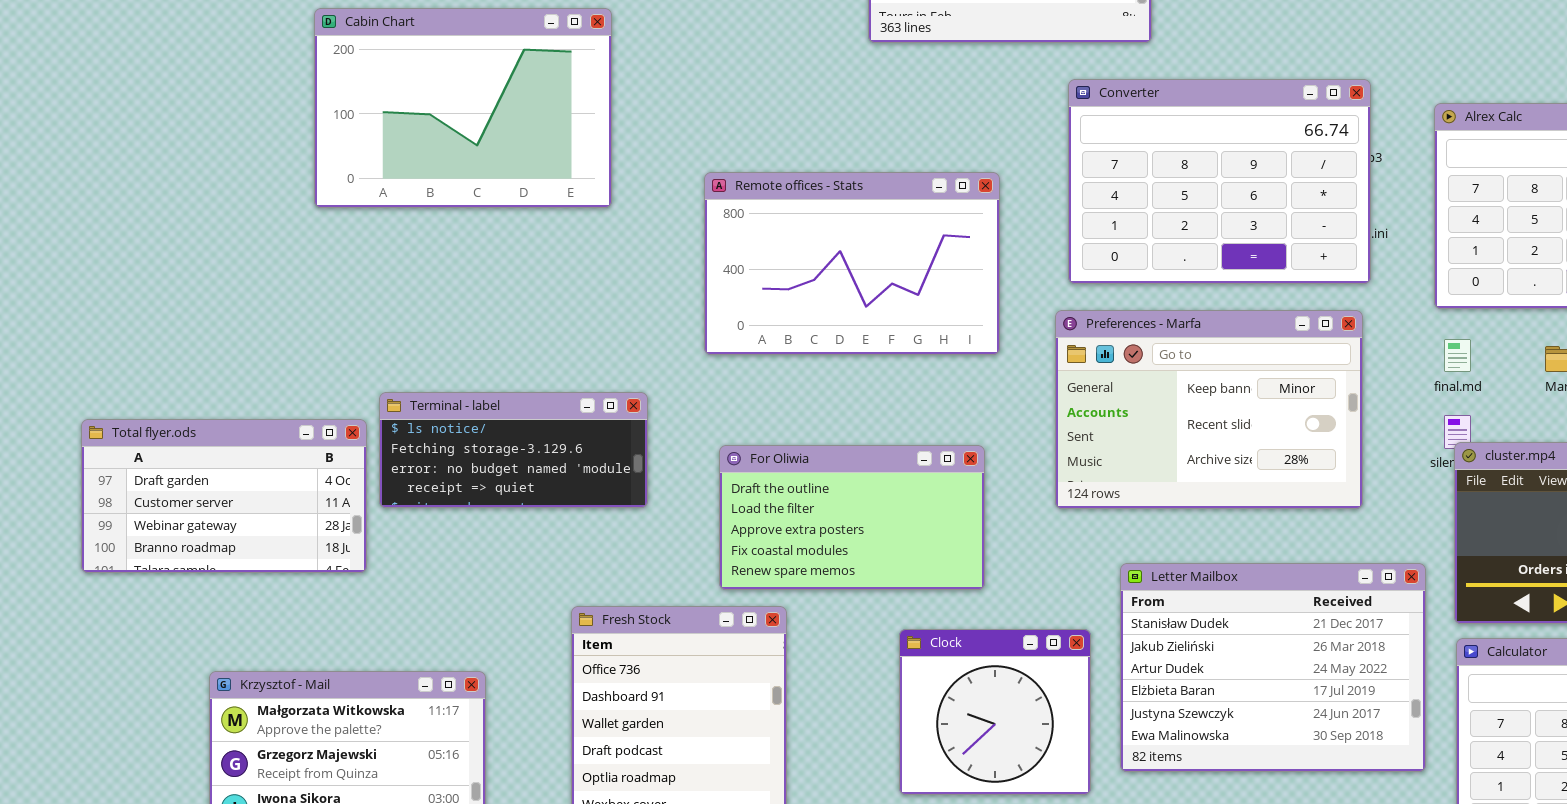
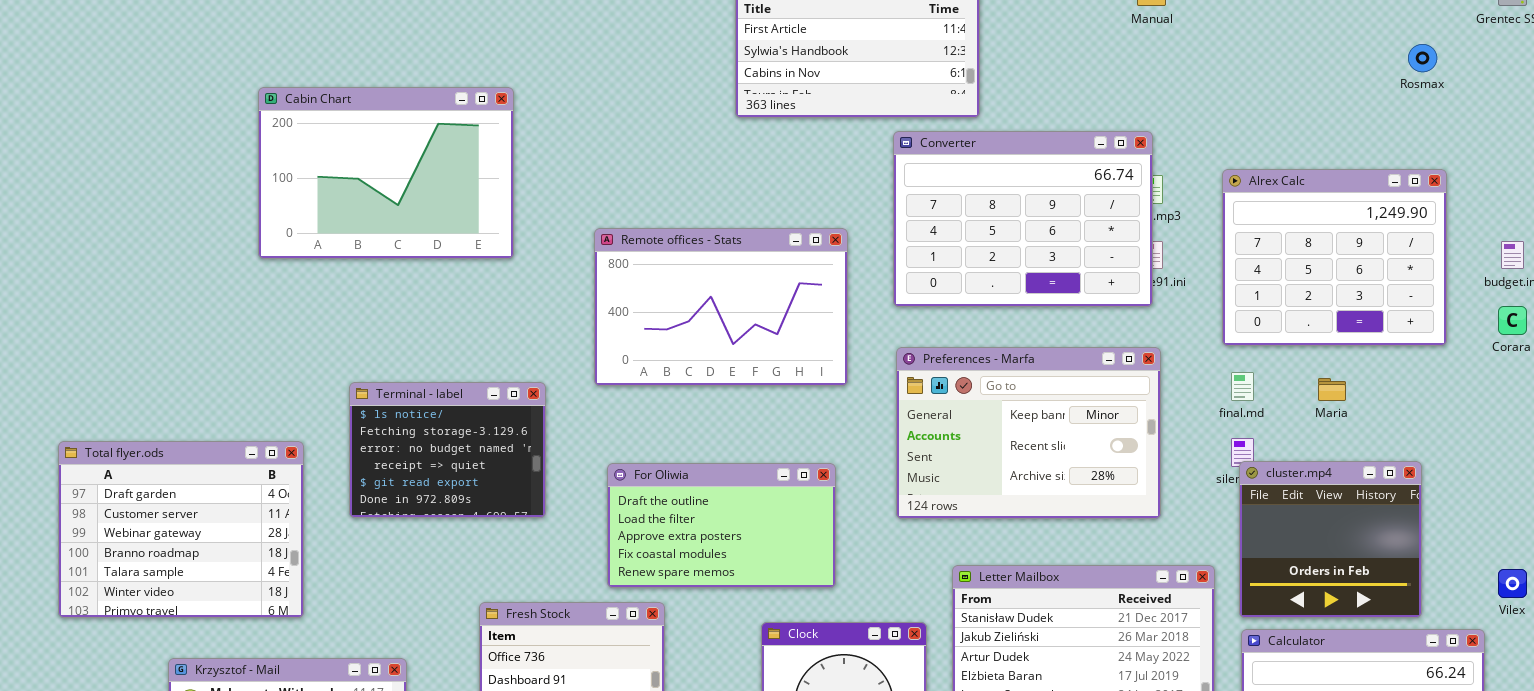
Converter: [1068,79,1371,284] -> [893,131,1153,307], moved
Terminal - label: [379,392,648,508] -> [349,382,546,518], resized
Total flyer.ods: [81,419,367,573] -> [58,441,304,618], resized

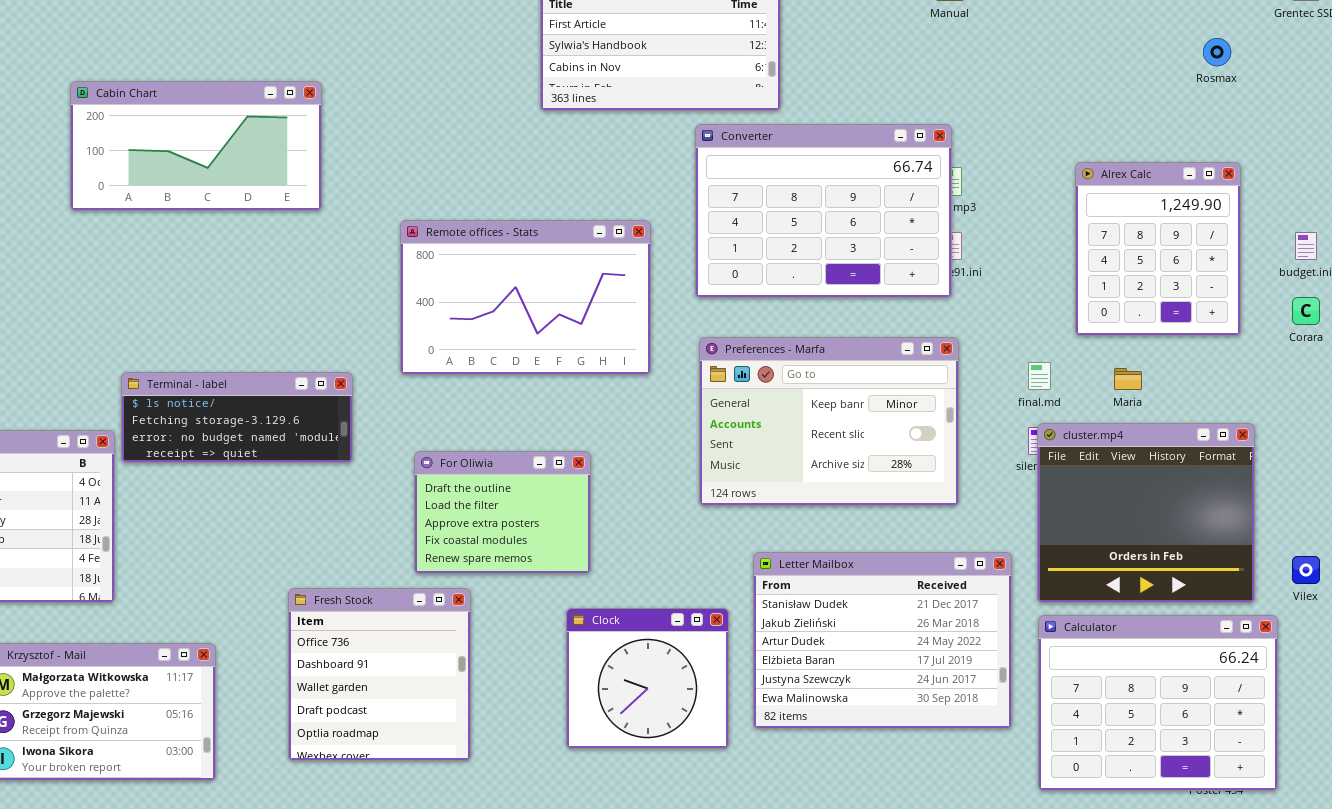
Cabin Chart: [258,87,514,259] -> [70,81,322,211], resized
Alrex Calc: [1222,169,1447,346] -> [1075,162,1241,336], resized
Terminal - label: [349,382,546,518] -> [121,372,353,463], resized
cluster.mp4: [1239,461,1422,618] -> [1037,423,1255,603], resized
For Oliwia: [607,463,836,588] -> [414,451,591,574], resized

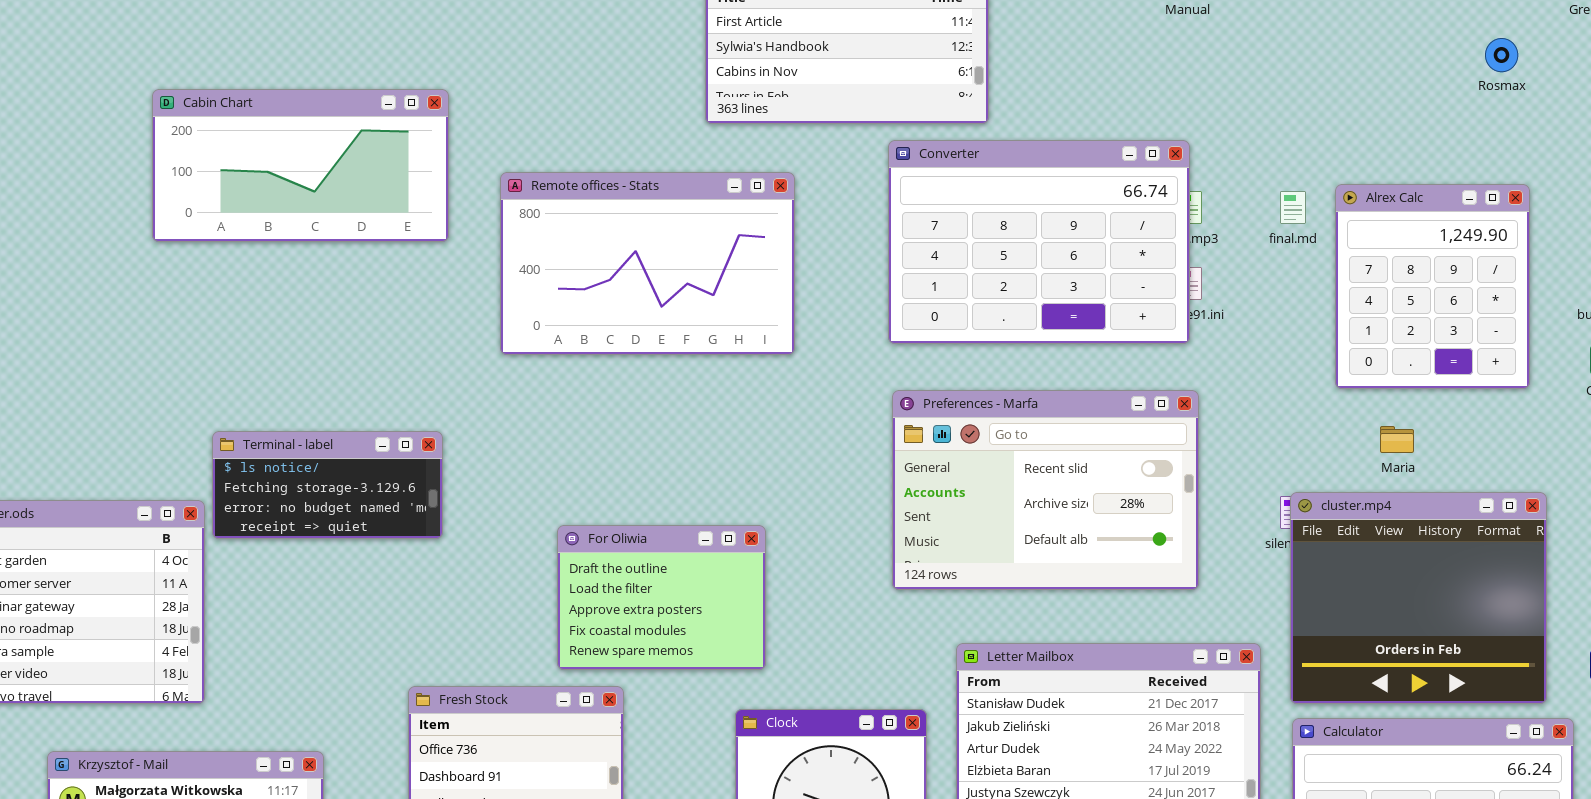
Remote offices - Stats: [400,220,651,375] -> [500,172,795,355], moved
Preferences - Marfa: [699,337,959,506] -> [892,390,1199,590], scrolled down 1 row
final.md: [1028,362,1051,390] -> [1280,191,1306,224], moved
Terminal - label: [121,372,353,463] -> [212,431,443,539], resized

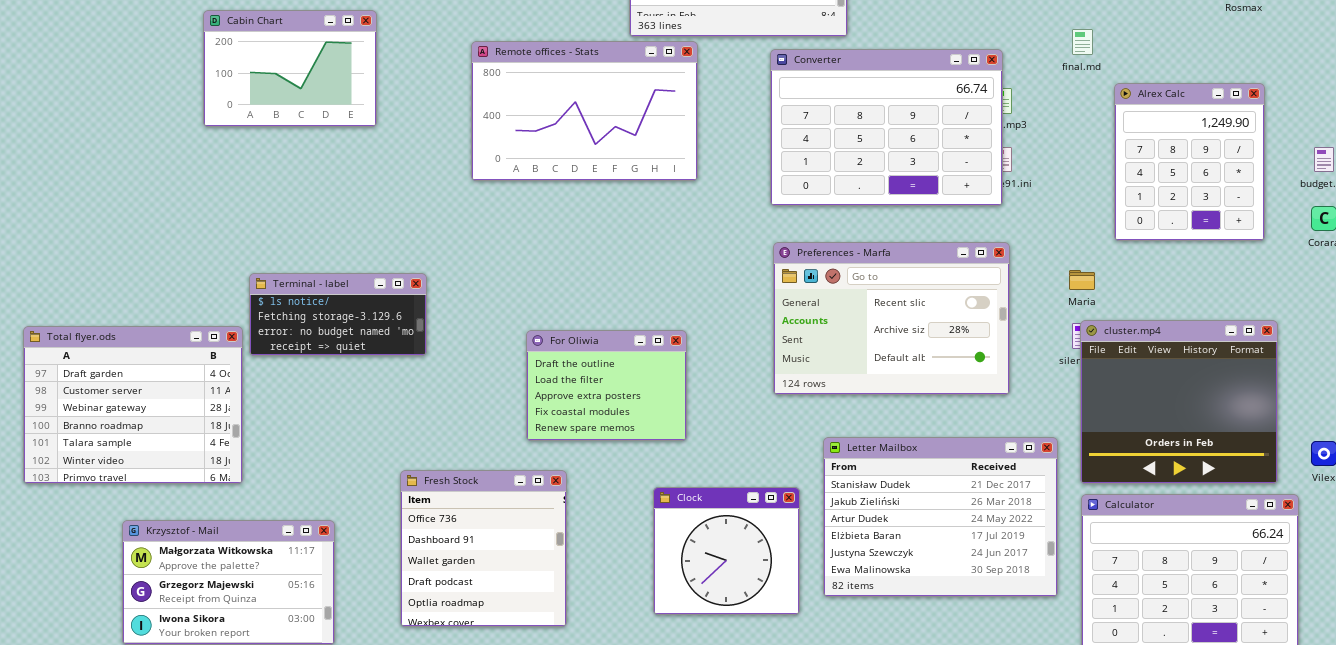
Cabin Chart: [152,89,449,242] -> [203,10,377,127], resized
Remote offices - Stats: [500,172,795,355] -> [471,41,698,181], moved
final.md: [1280,191,1306,224] -> [1072,29,1093,55], moved
Maria: [1380,426,1414,453] -> [1069,270,1095,290], moved
For Oliwia: [557,525,766,670] -> [526,330,687,441], moved

